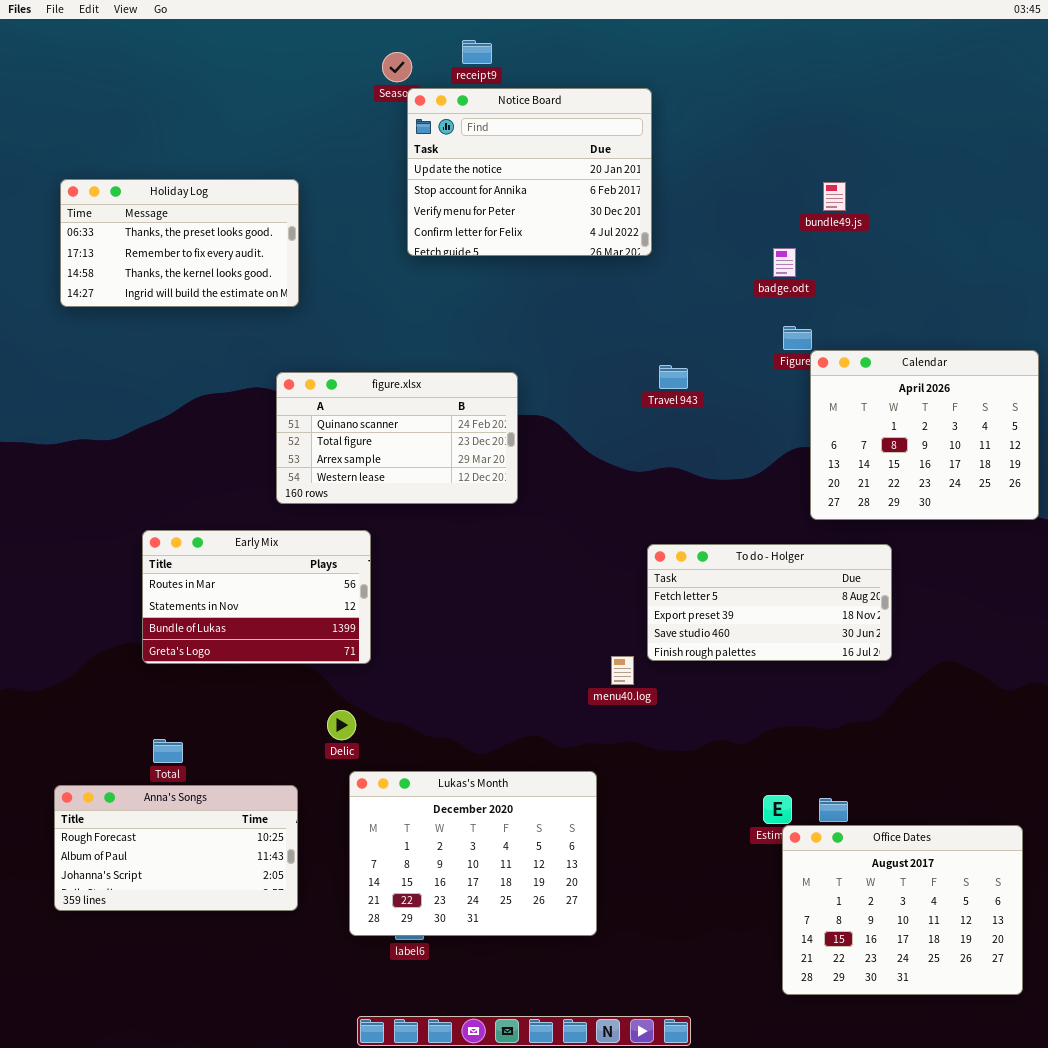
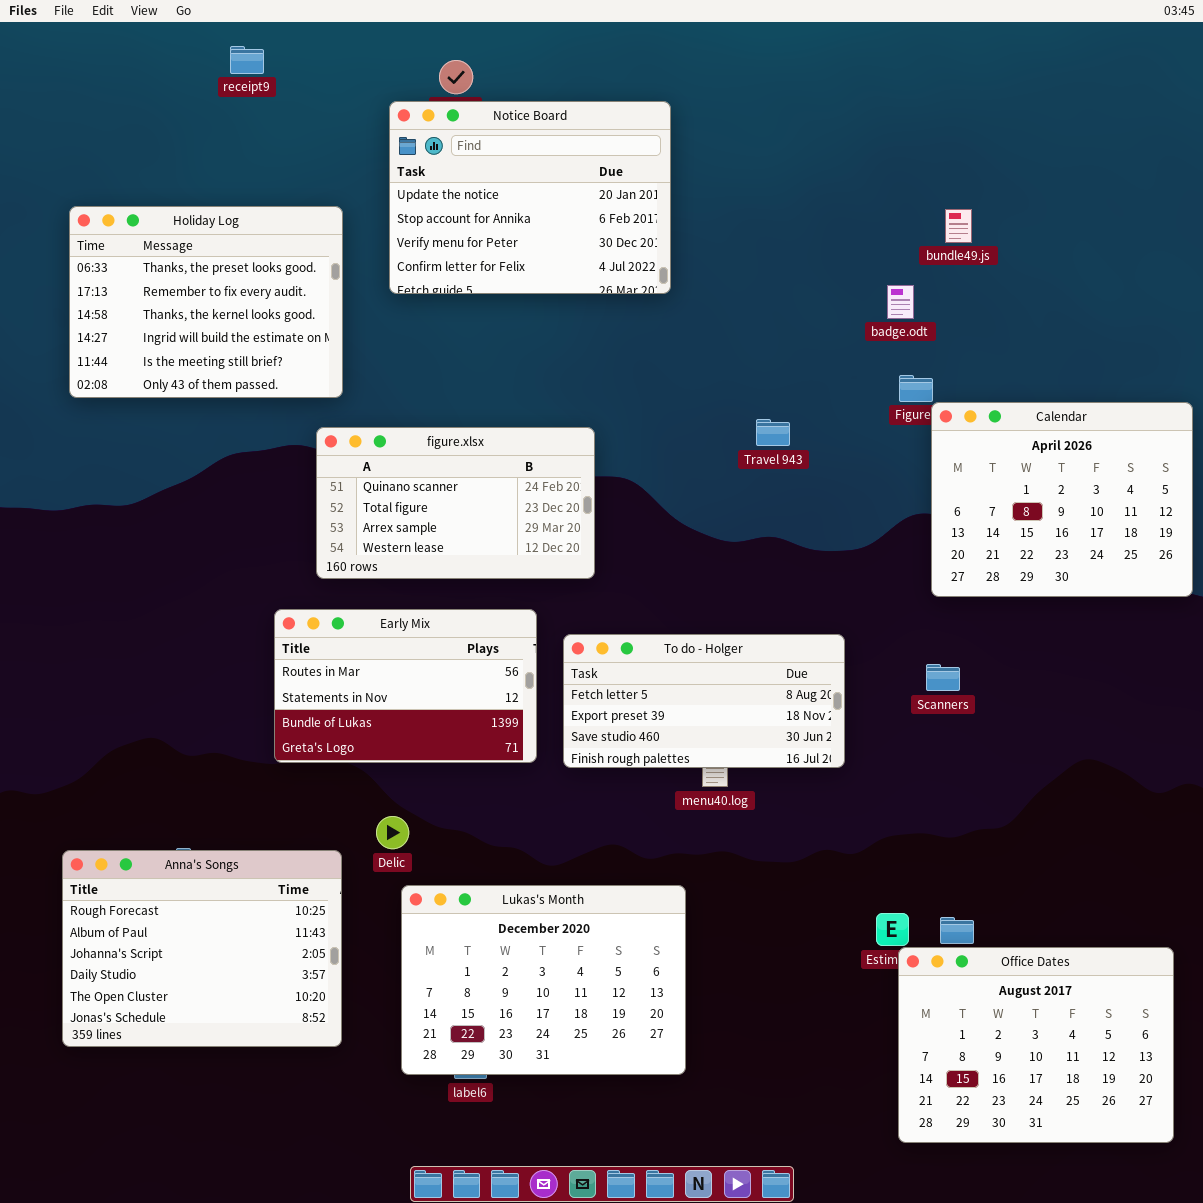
receipt9: [462,40,492,64] -> [230,46,264,74], moved
Notice Board: [407,88,652,256] -> [389,101,671,294], moved
Holiday Log: [60,179,299,307] -> [69,206,343,398], resized
Early Mix: [142,530,371,664] -> [274,609,537,763], moved
To do - Holger: [647,544,892,661] -> [563,634,845,768], moved
Anna's Songs: [54,785,298,911] -> [62,850,342,1047], resized

